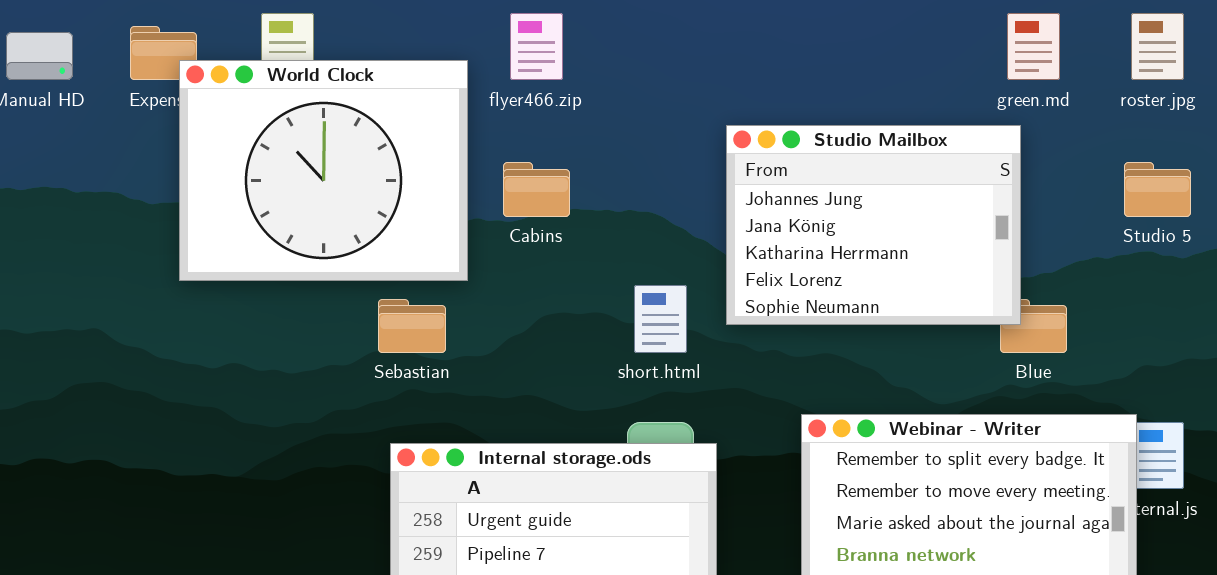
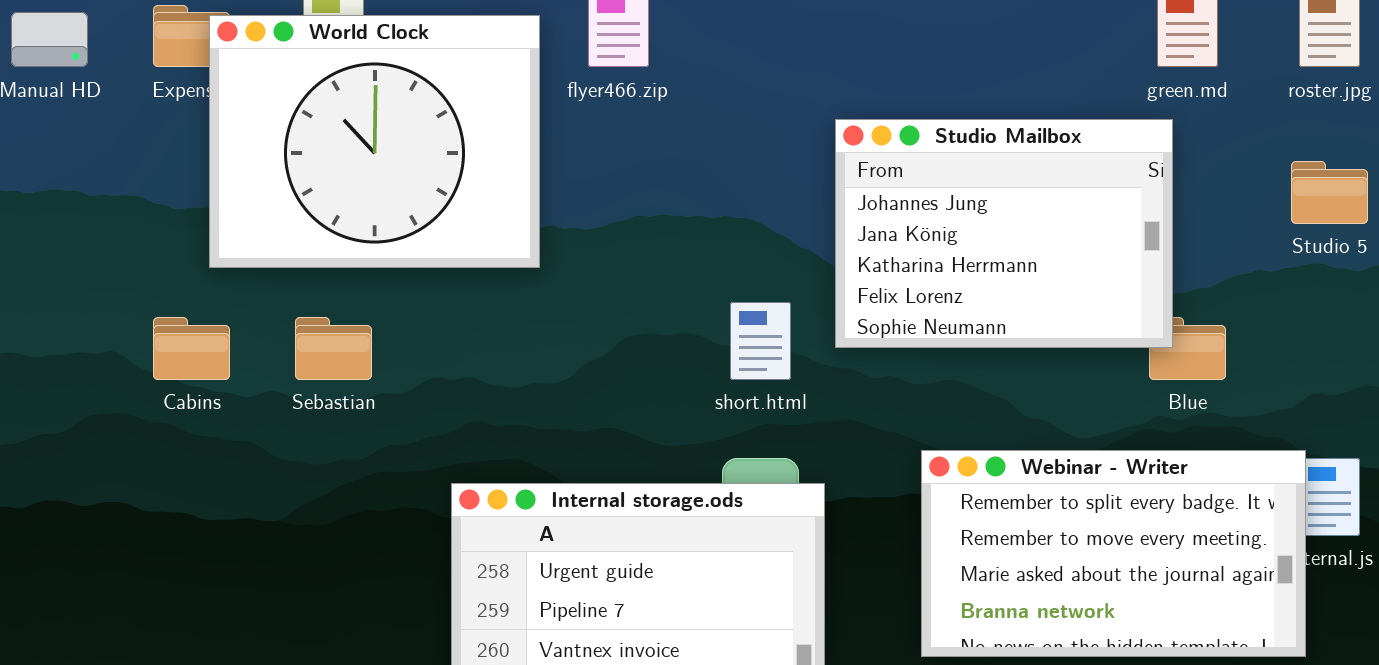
World Clock: [179,60,468,281] -> [209,15,540,268], moved
Cabins: [503,162,570,217] -> [153,317,230,380], moved
Sebastian: [378,299,446,353] -> [295,317,372,380], moved

